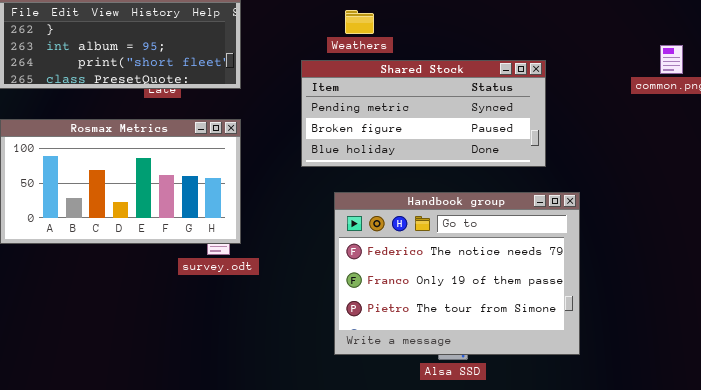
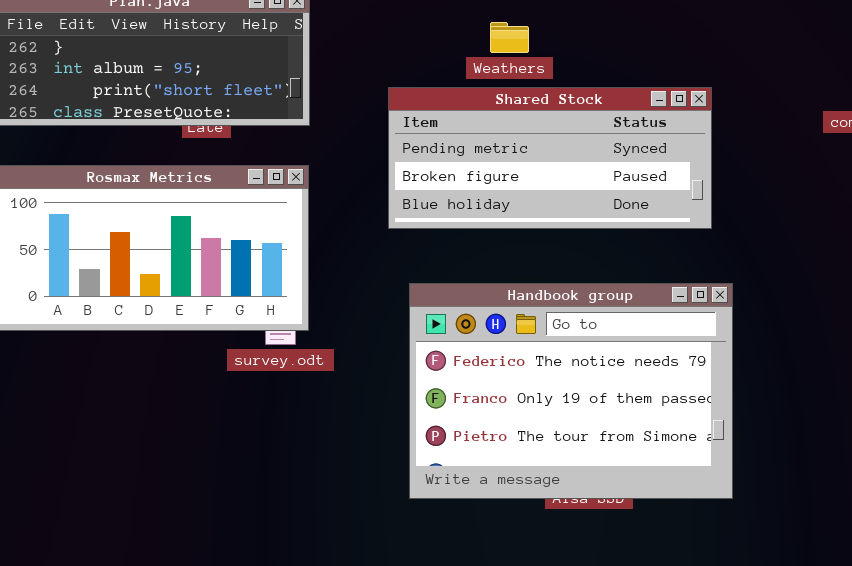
Weathers: [345,10,374,34] -> [490,22,529,53], moved
Handbook group: [334,192,580,355] -> [409,283,733,499], moved

